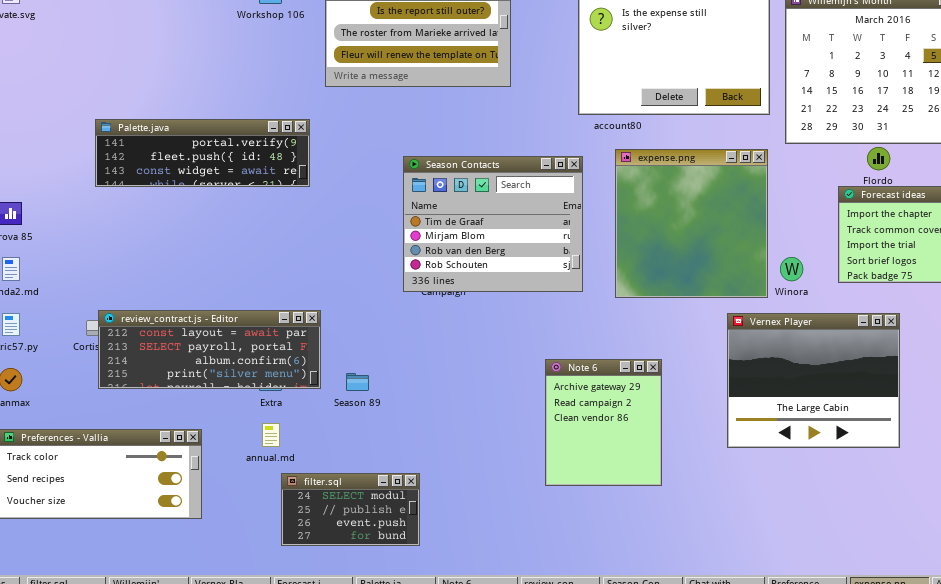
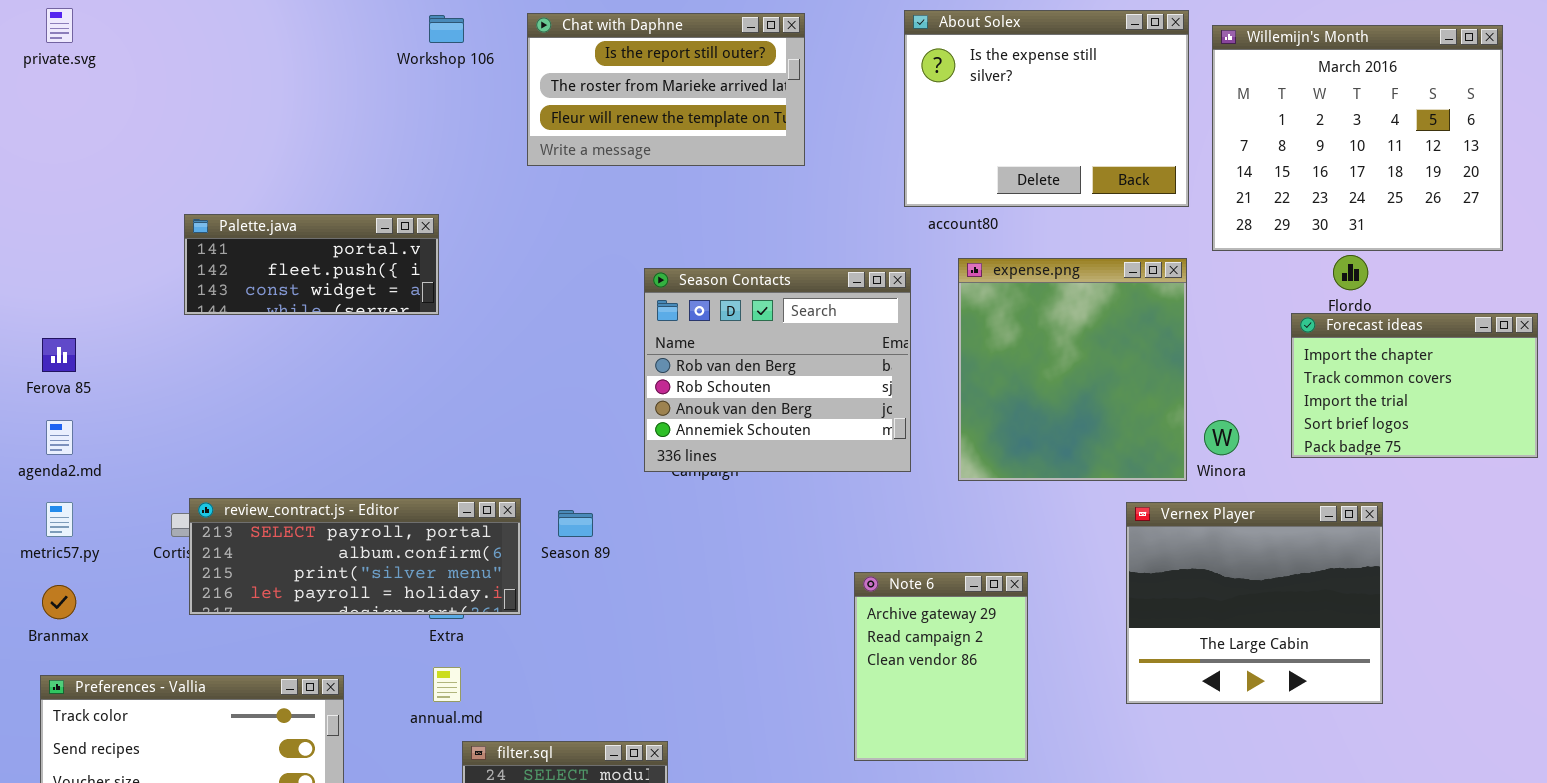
Palette.java: [95,119,310,187] -> [184,214,439,315], resized
Season Contacts: [403,156,583,292] -> [644,268,911,472], scrolled down 2 rows
review_contract.js - Editor: [98,310,321,389] -> [189,498,521,615], scrolled down 1 row
Season 89: [346,373,369,391] -> [558,510,593,537], moved

